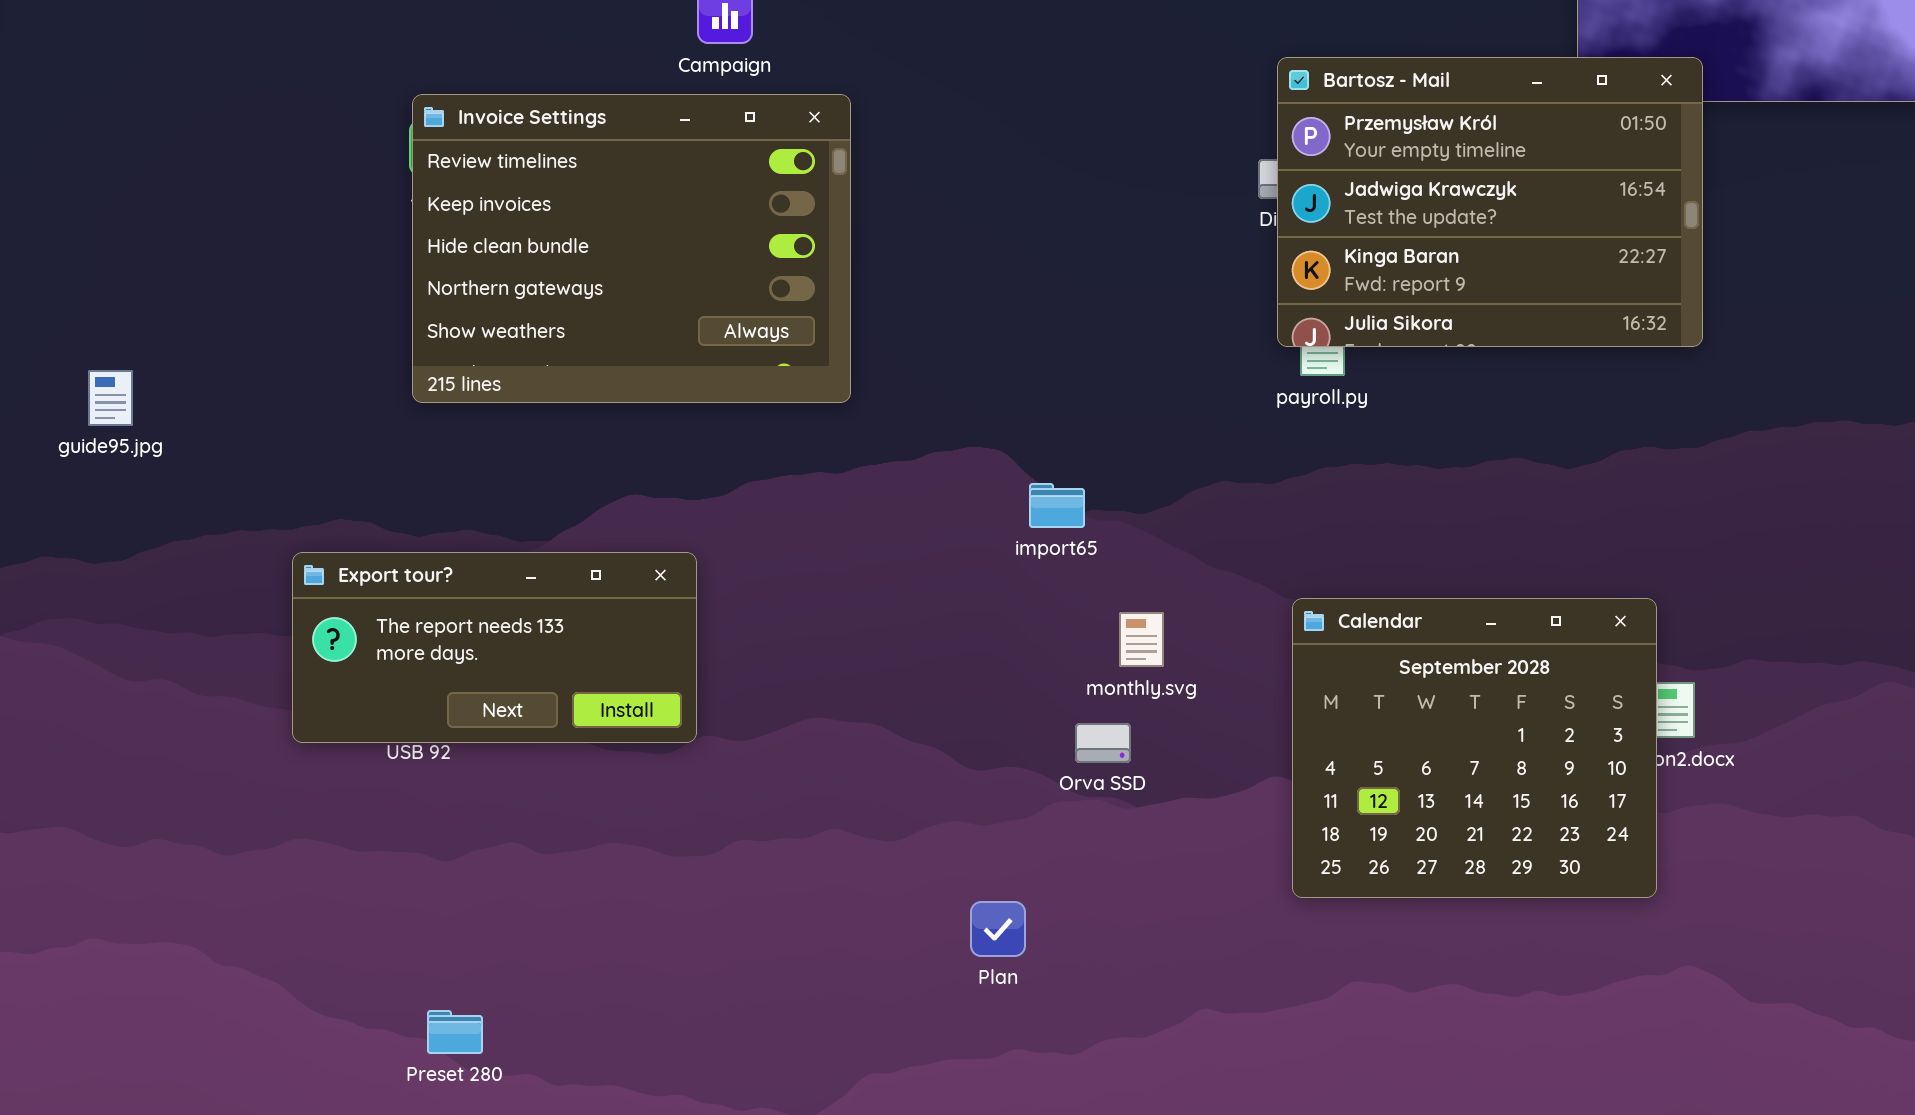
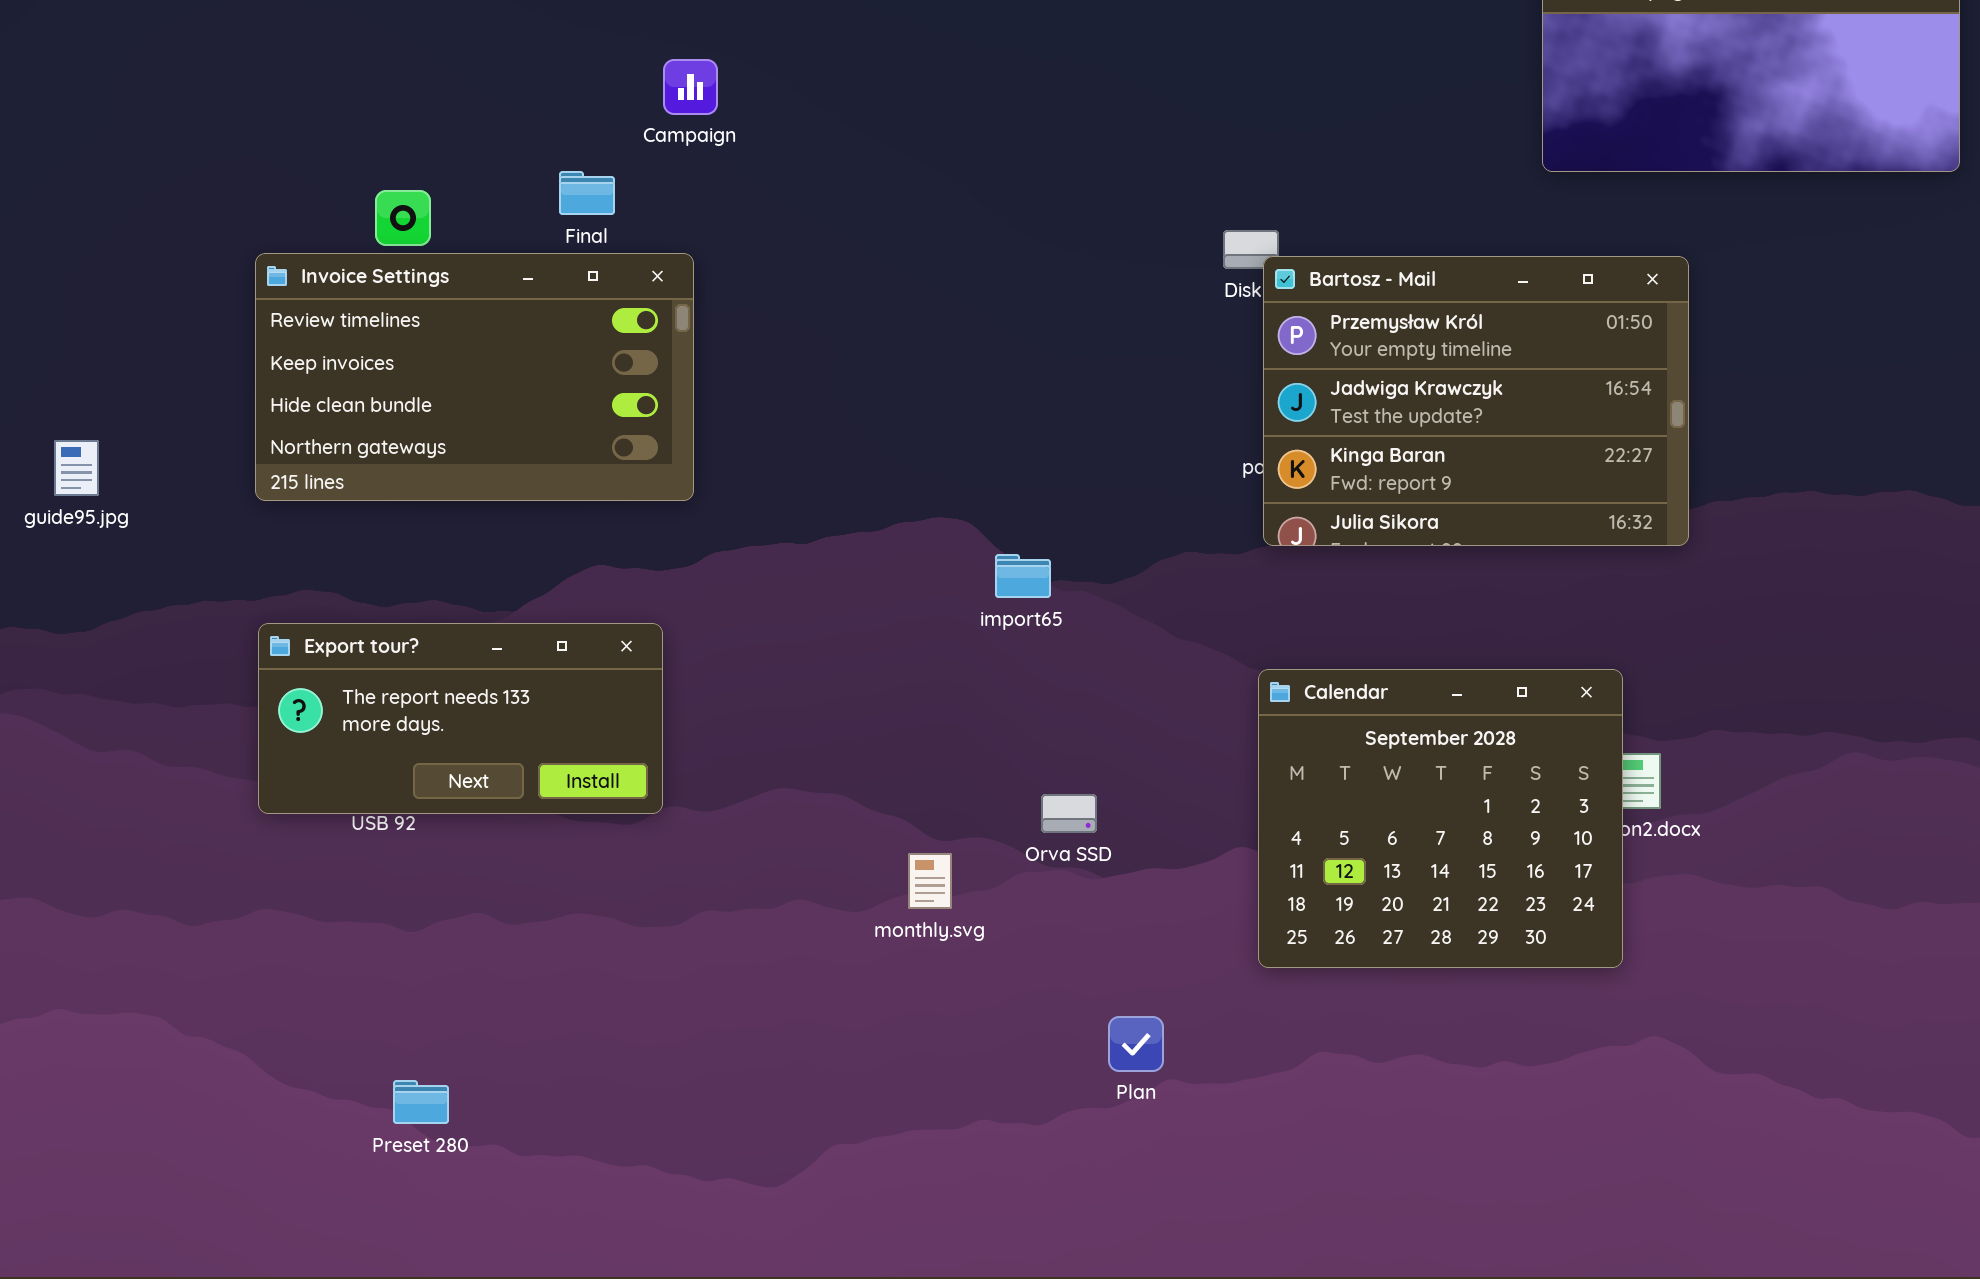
Bartosz - Mail: [1277,57,1703,347] -> [1263,256,1689,546], moved
Invoice Settings: [412,94,851,403] -> [255,253,694,501], moved, resized
monthly.svg: [1119,612,1164,667] -> [908,853,952,909], moved
Plan: [970,901,1026,957] -> [1108,1016,1164,1072], moved

